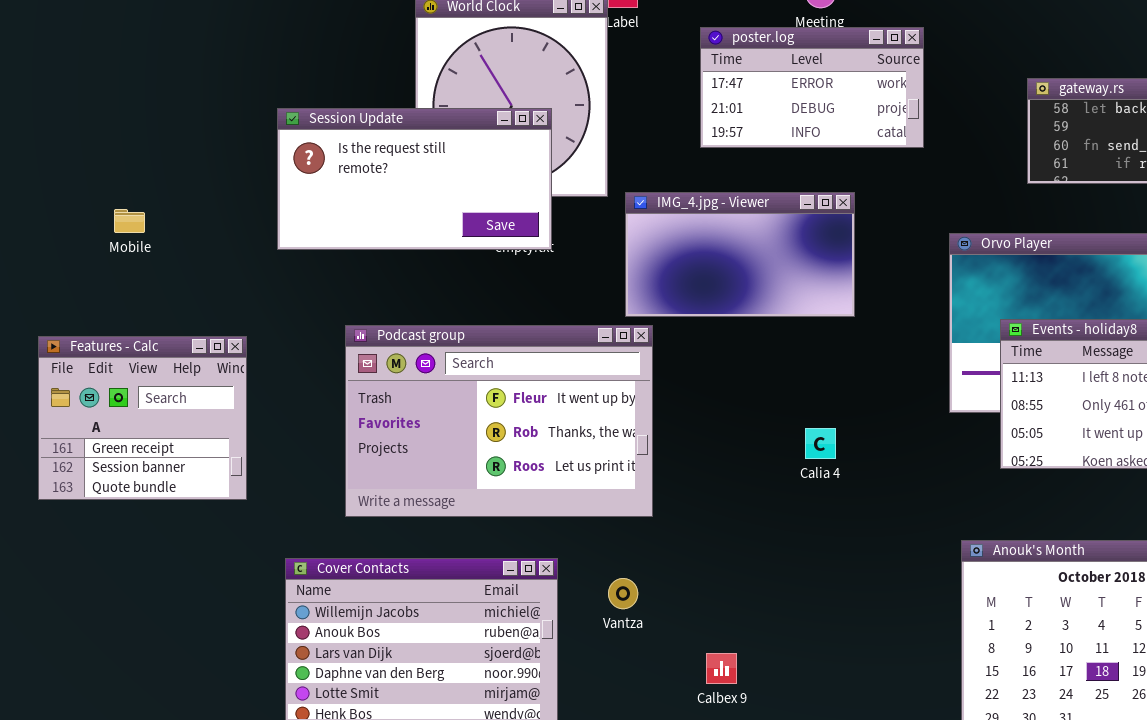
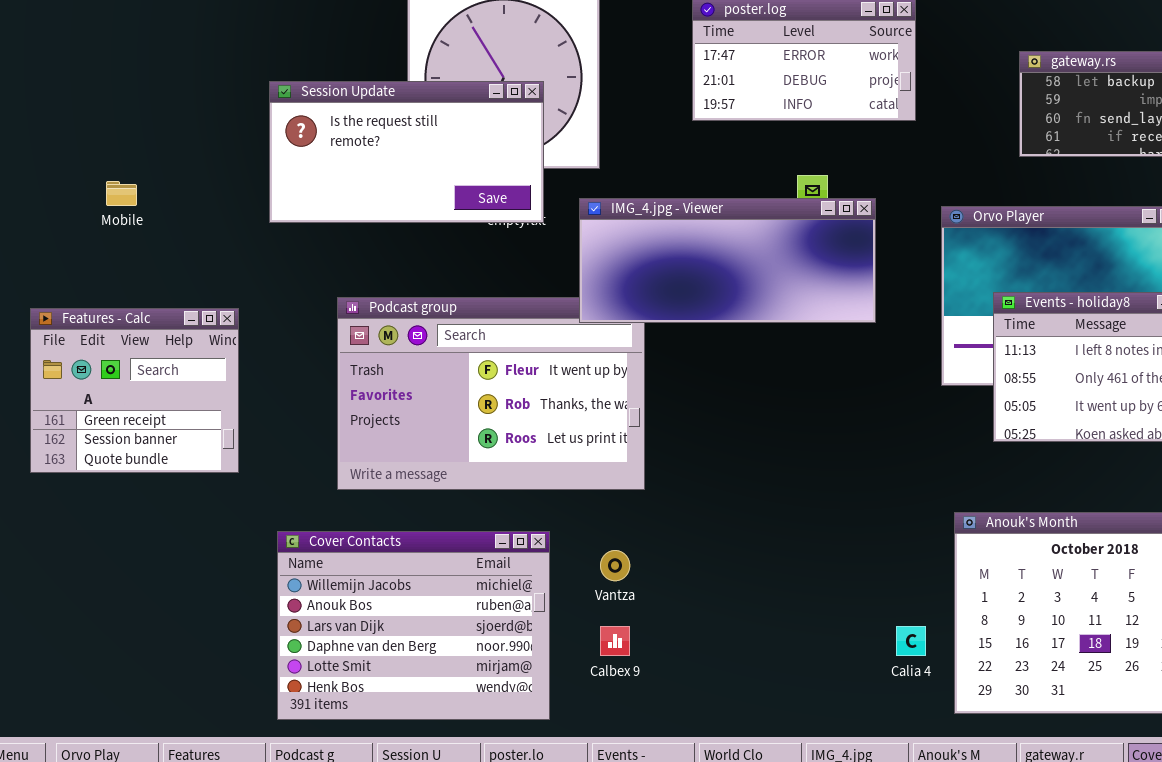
IMG_4.jpg - Viewer: [625,192,855,317] -> [579,198,876,323], moved, resized
Calia 4: [805,428,836,459] -> [896,626,926,656], moved
Calbex 9: [706,653,737,684] -> [600,626,630,656], moved

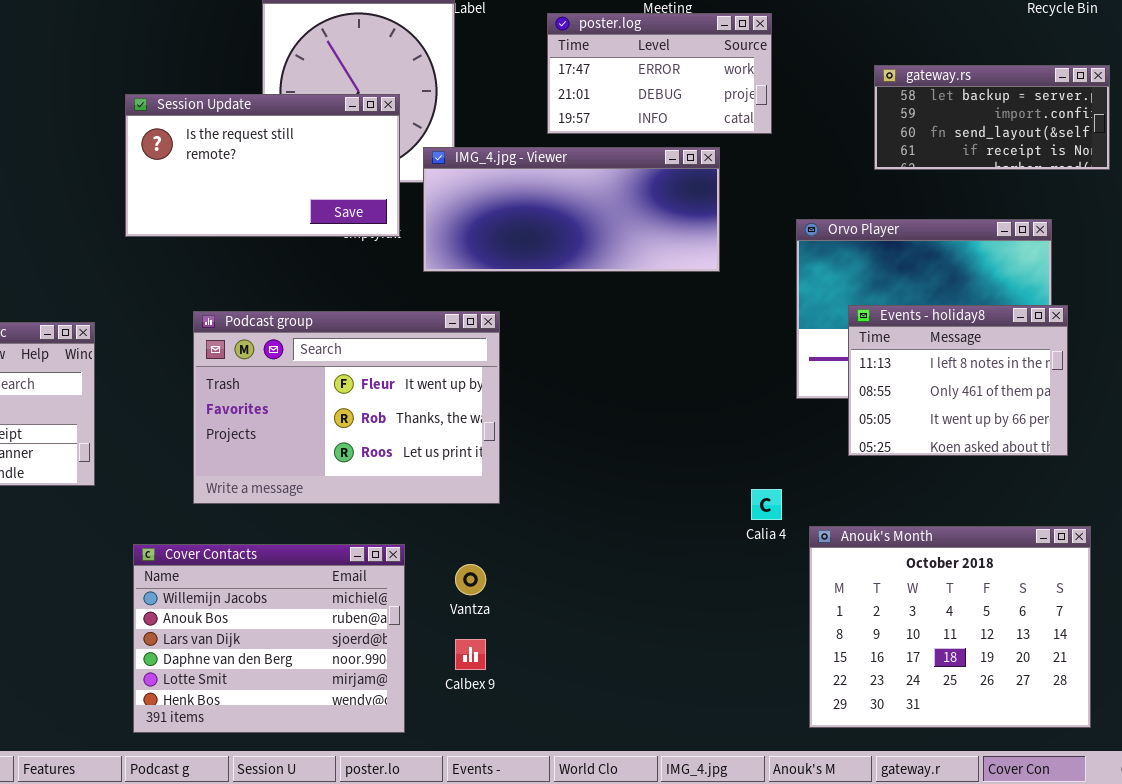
IMG_4.jpg - Viewer: [579,198,876,323] -> [423,147,720,272], moved
Calia 4: [896,626,926,656] -> [751,489,782,520], moved

